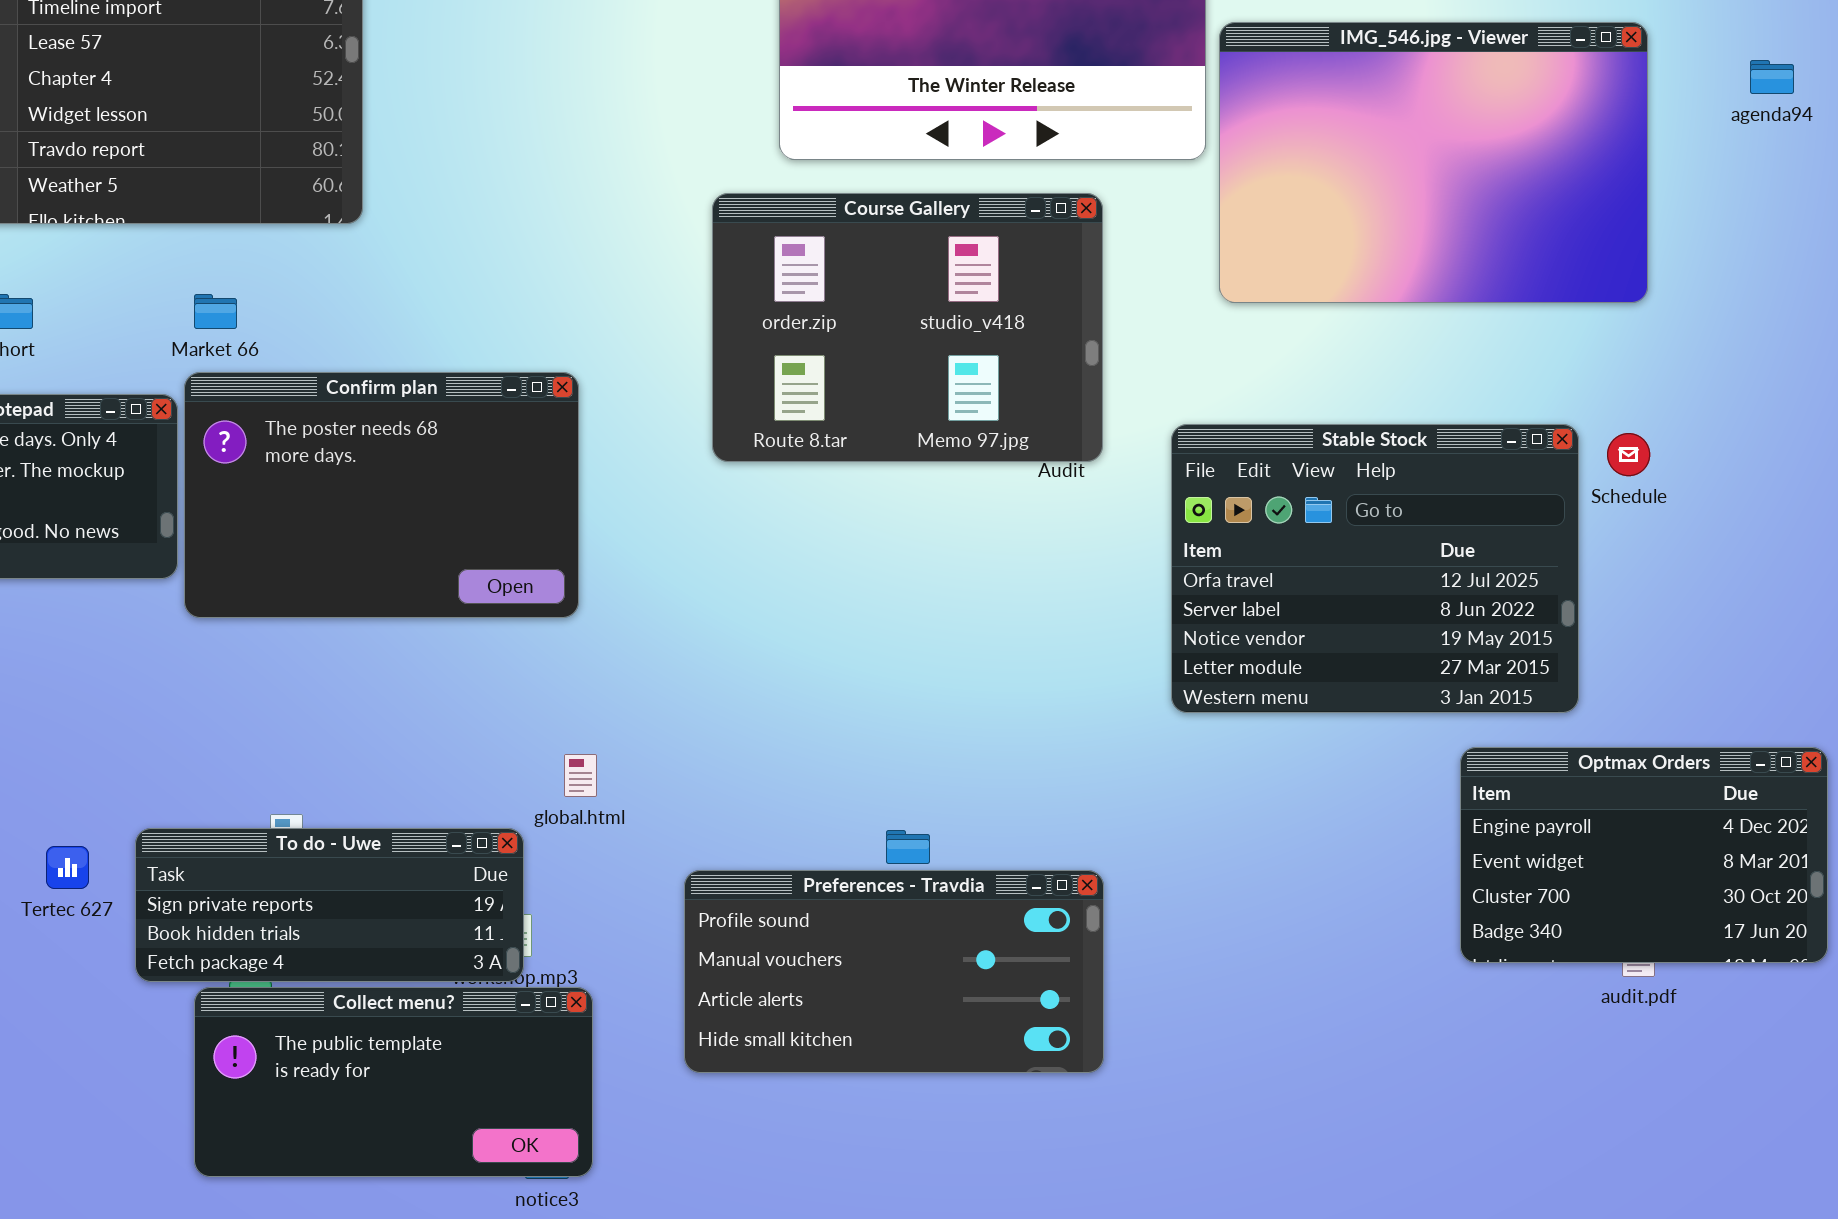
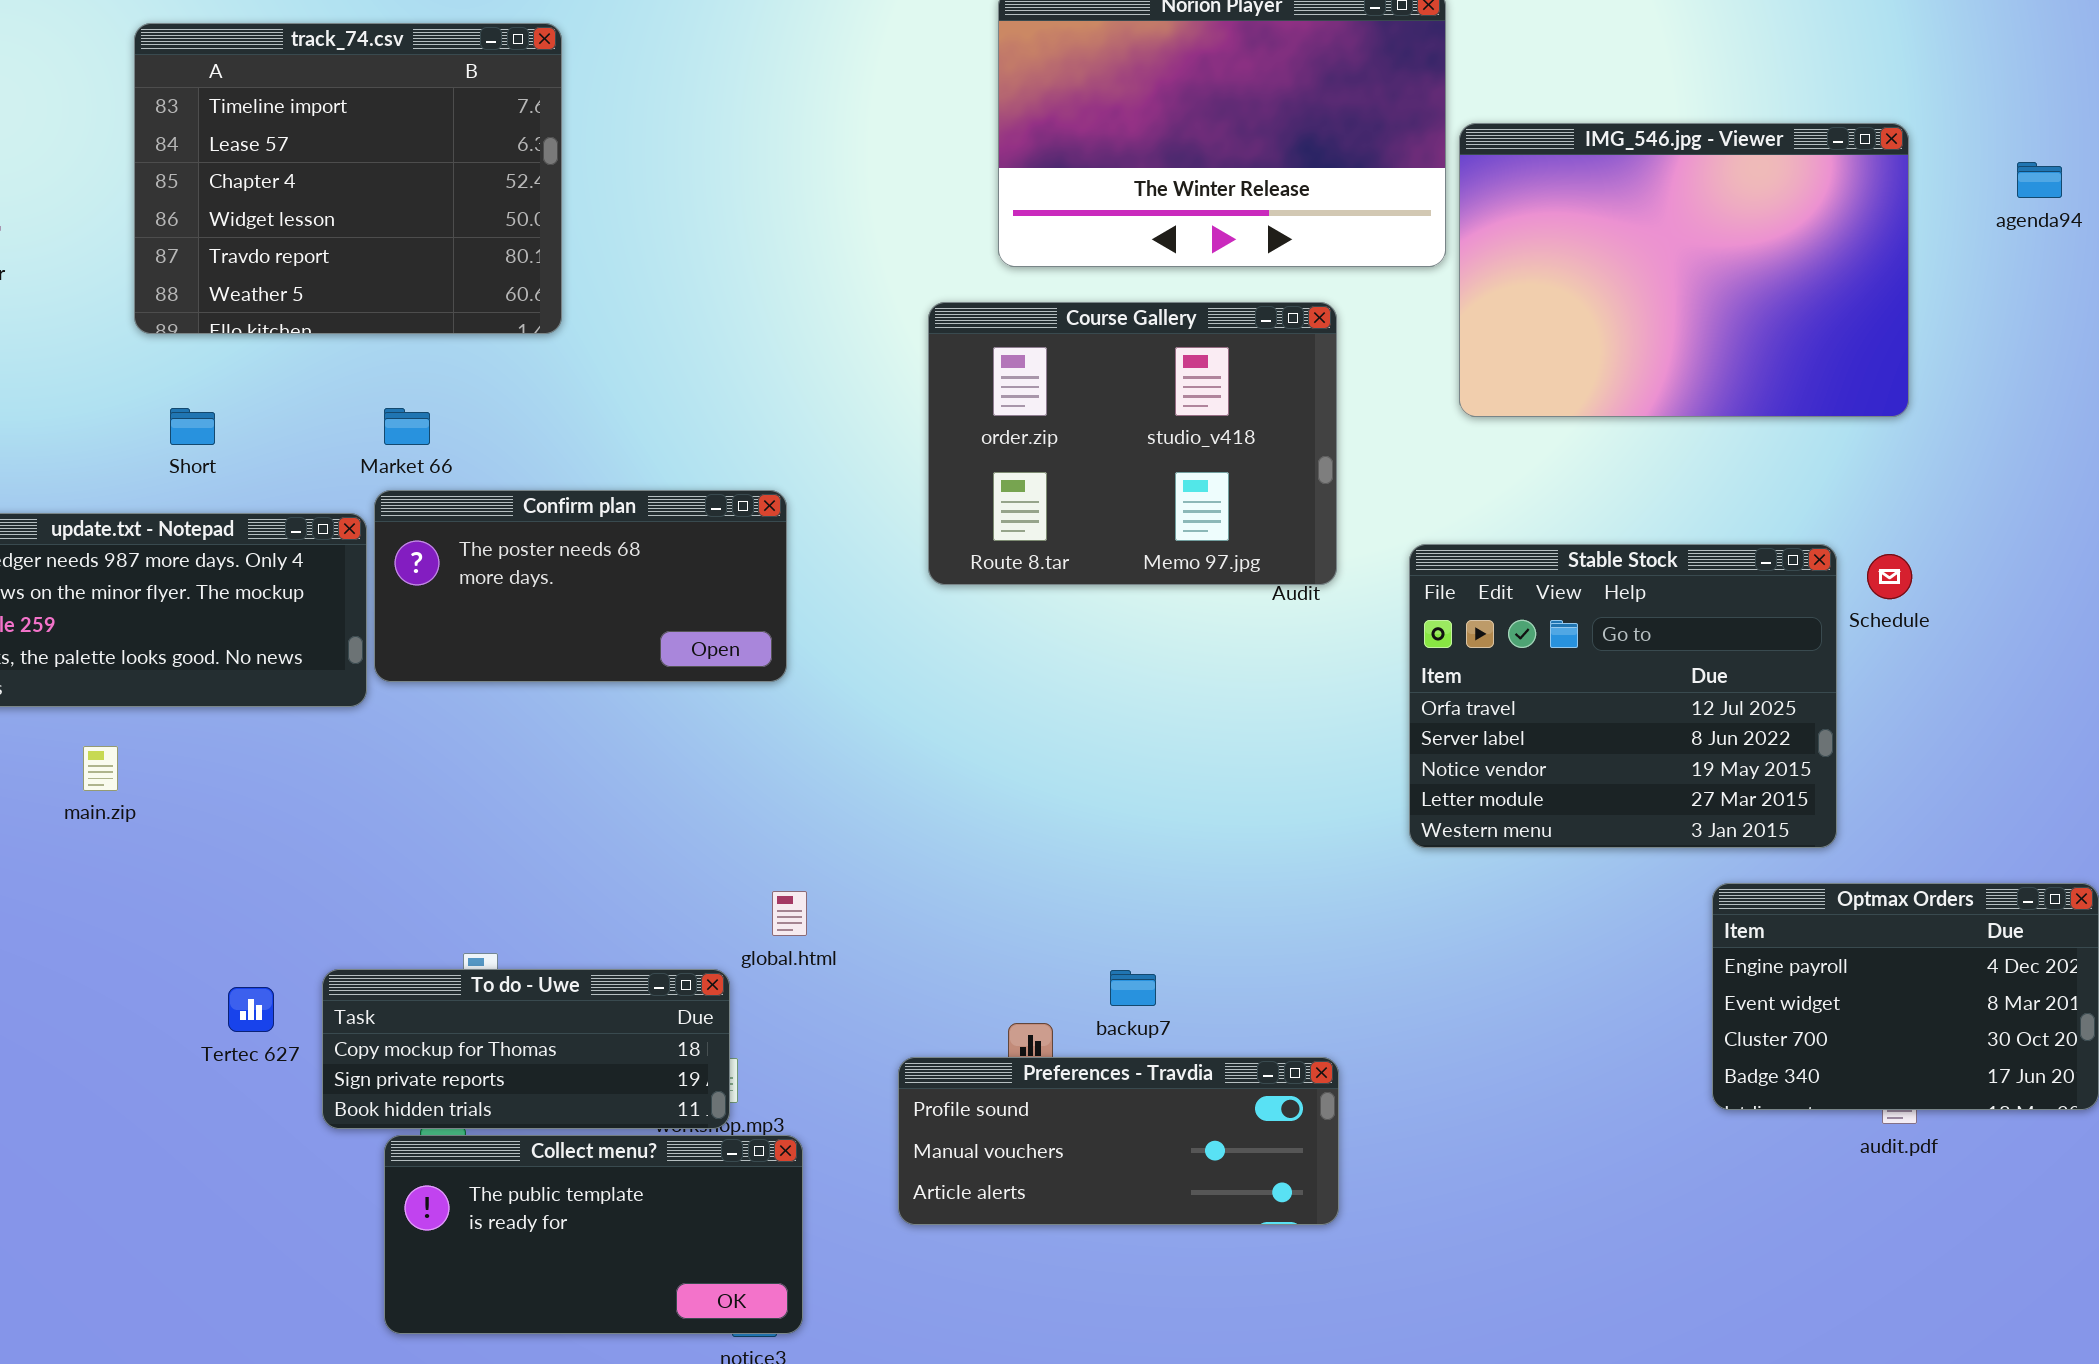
Confirm plan: [184,372,579,618] -> [374,490,787,682], resized
To do - Uwe: [135,828,524,982] -> [322,969,730,1129], scrolled up 1 row
Preferences - Travdia: [684,870,1104,1073] -> [898,1057,1339,1225], resized

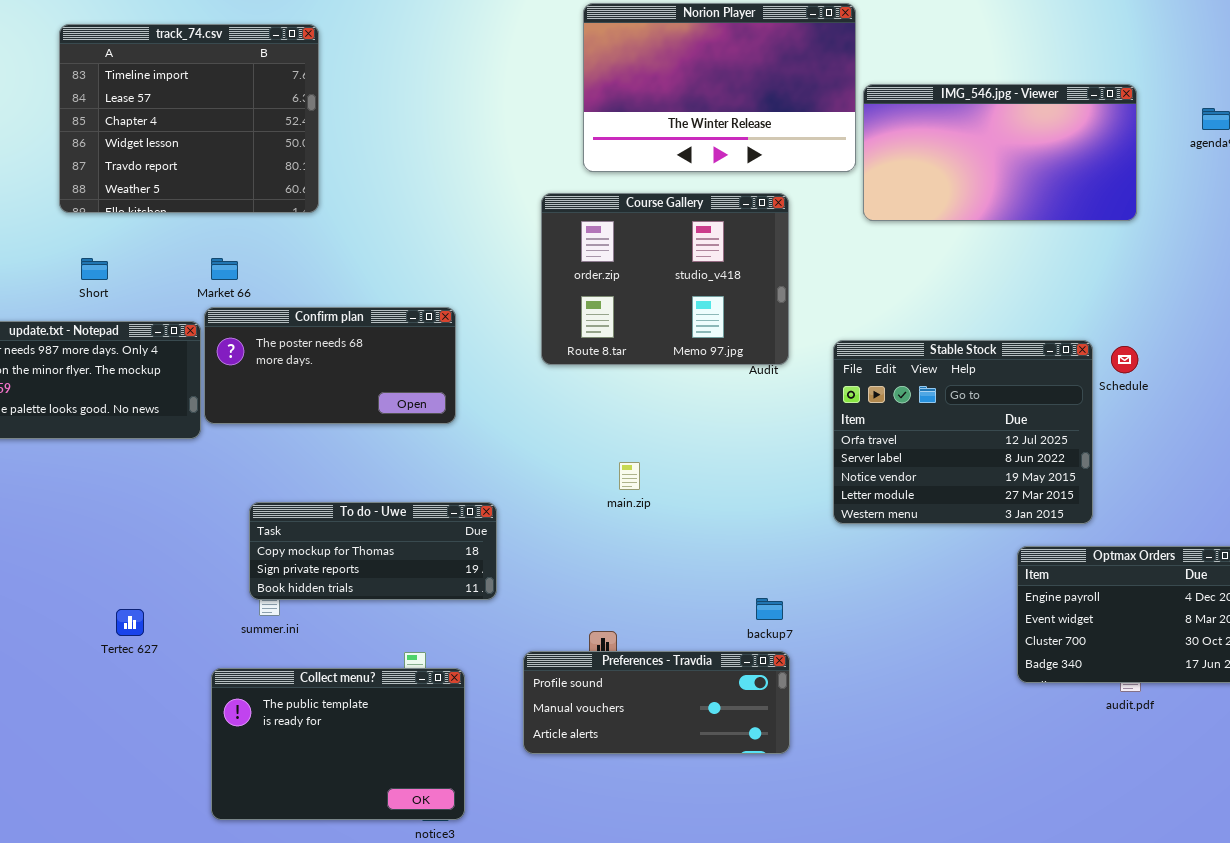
IMG_546.jpg - Viewer: [1459,123,1909,417] -> [863,84,1137,221], resized
main.zip: [83,746,118,791] -> [619,462,640,490], moved
To do - Uwe: [322,969,730,1129] -> [249,502,497,600], moved
backup7: [1110,970,1156,1006] -> [756,598,783,620], moved
Collect menu?: [384,1135,803,1334] -> [211,668,465,820], resized

